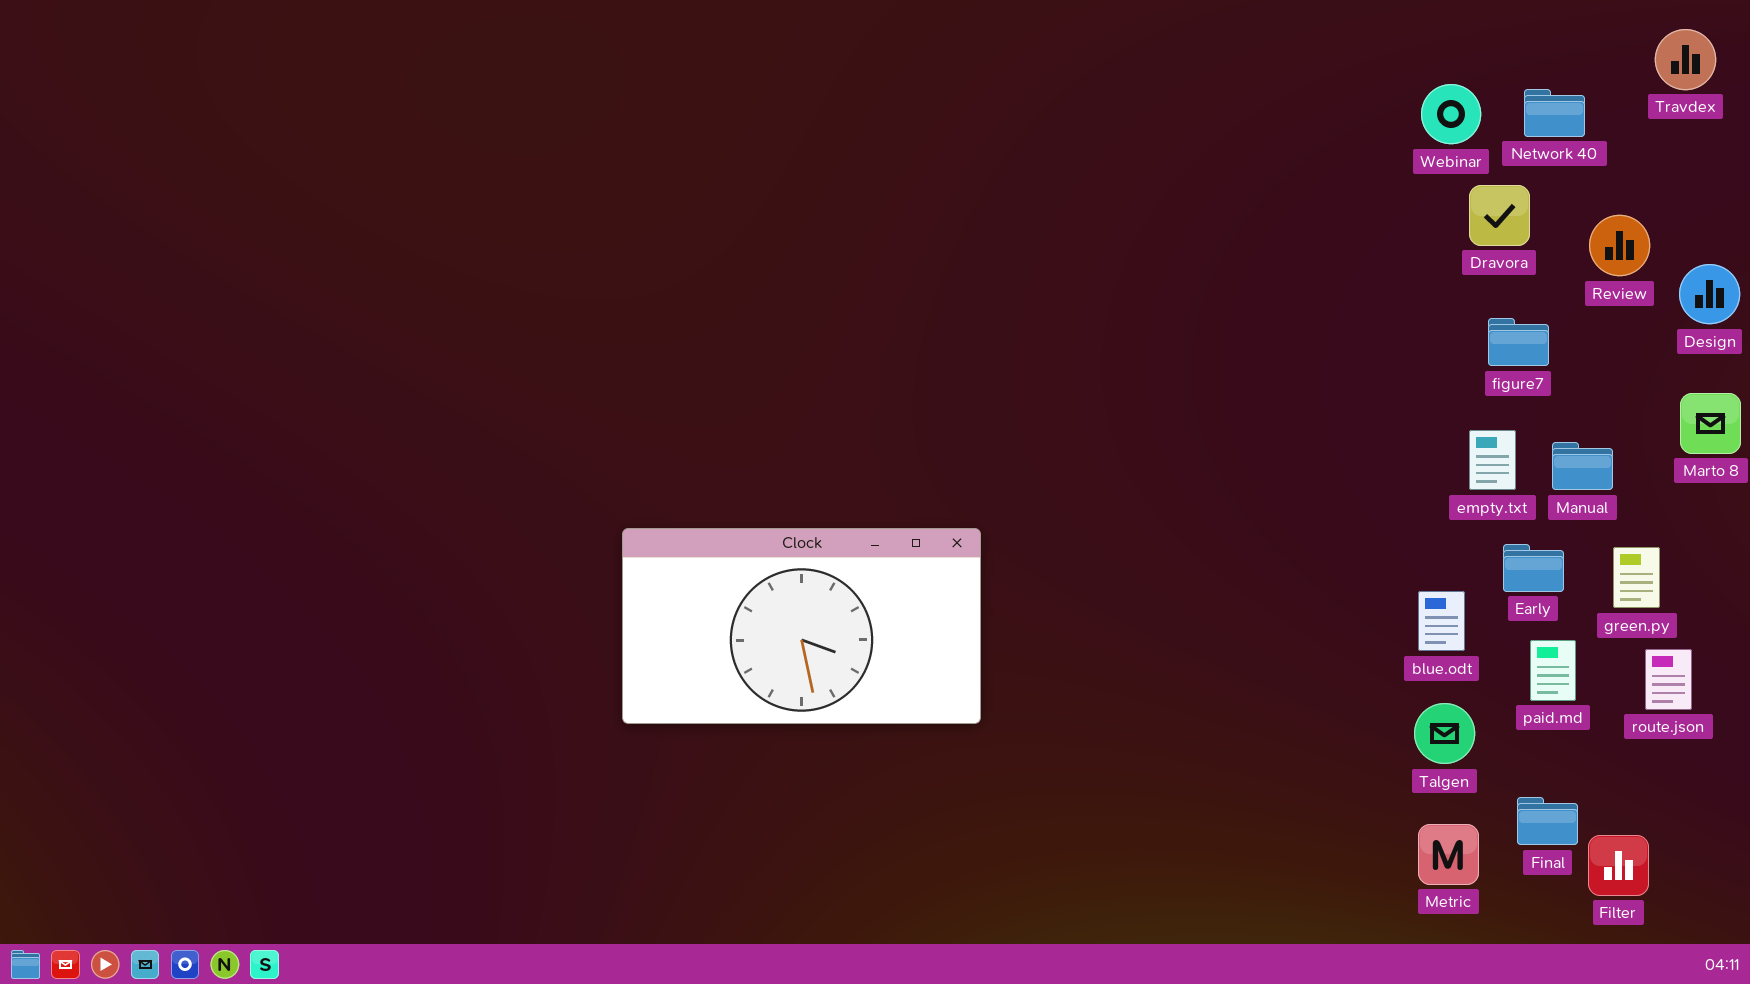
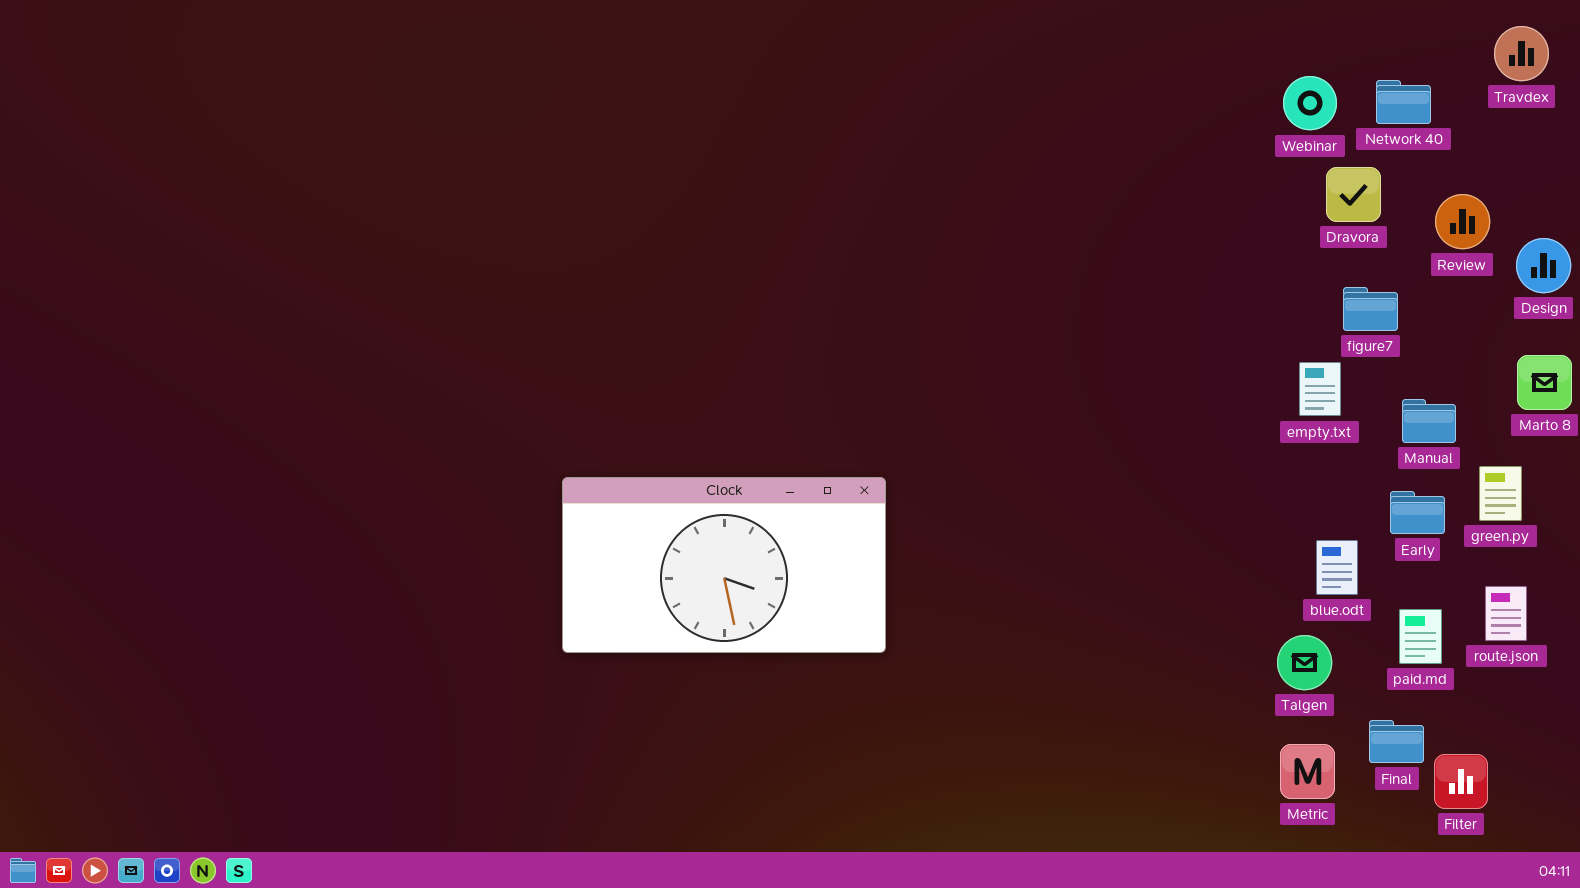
empty.txt: [1469,430,1516,490] -> [1299,362,1341,416], moved
Early: [1503,544,1564,592] -> [1390,491,1445,534], moved
green.py: [1613,547,1660,608] -> [1479,466,1522,521], moved
blue.odt: [1418,591,1465,651] -> [1316,540,1358,595], moved
paid.md: [1530,640,1576,701] -> [1399,609,1442,664], moved

